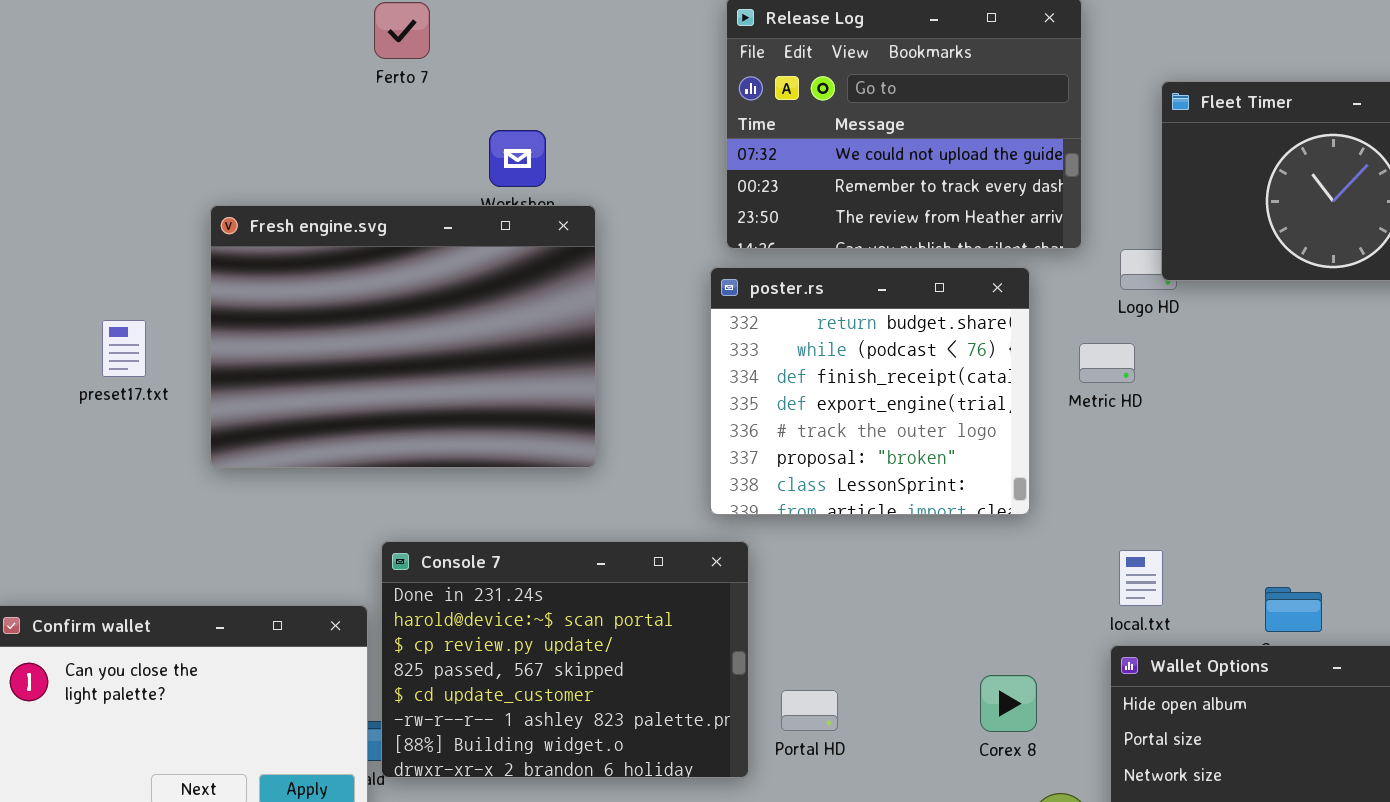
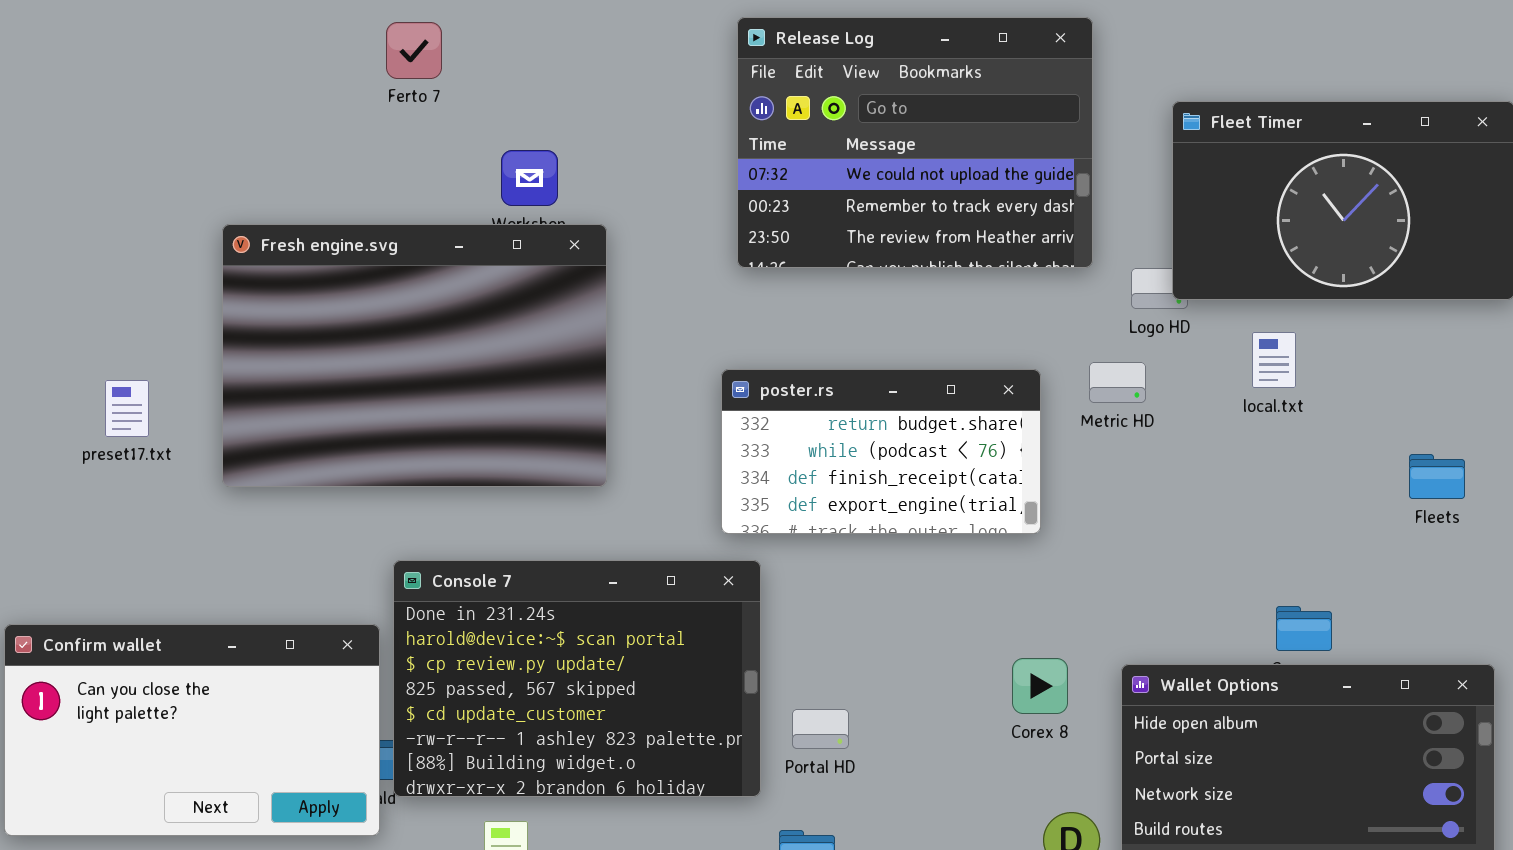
poster.rs: [710,267,1030,515] -> [721,369,1041,534], resized
preset17.txt: [102,320,146,377] -> [105,380,149,437], moved
local.txt: [1119,550,1163,606] -> [1252,332,1296,388], moved
Corex 8: [980,675,1037,732] -> [1012,658,1068,714], moved

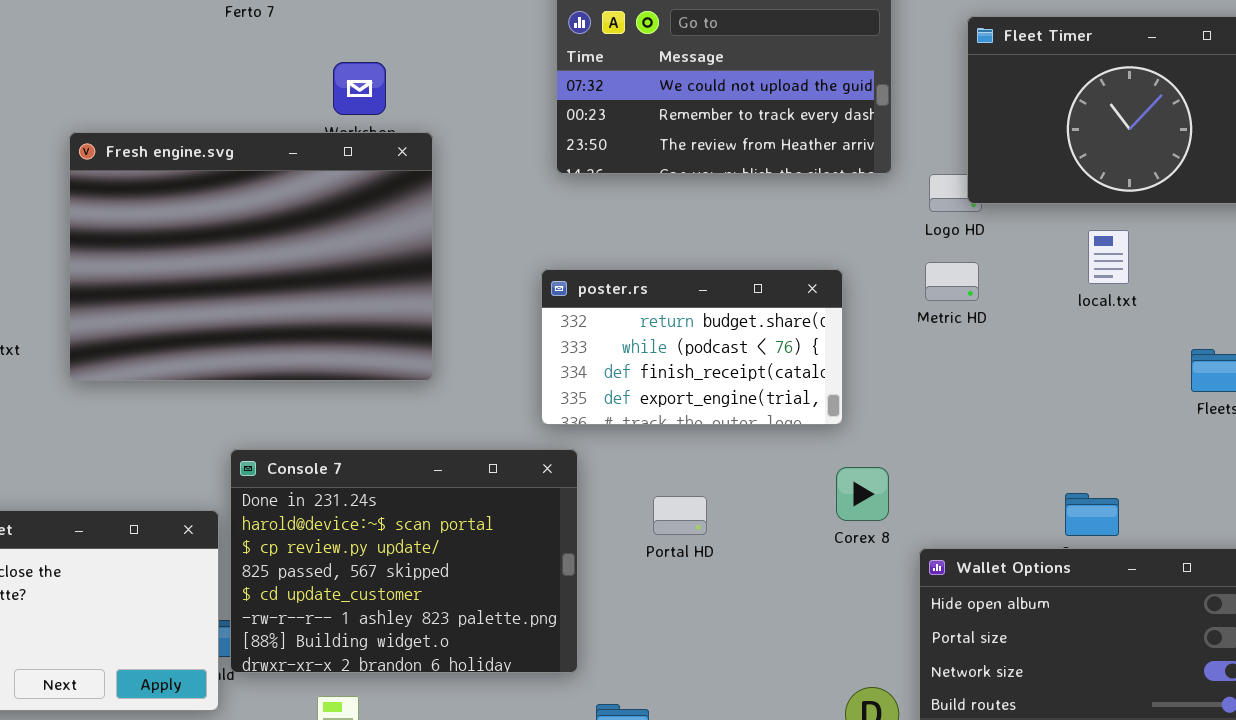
local.txt: [1252,332,1296,388] -> [1088,230,1129,284], moved
Metric HD: [1089,362,1146,403] -> [925,262,979,301], moved
Corex 8: [1012,658,1068,714] -> [836,467,889,521], moved
Portal HD: [792,709,849,749] -> [653,496,707,535], moved

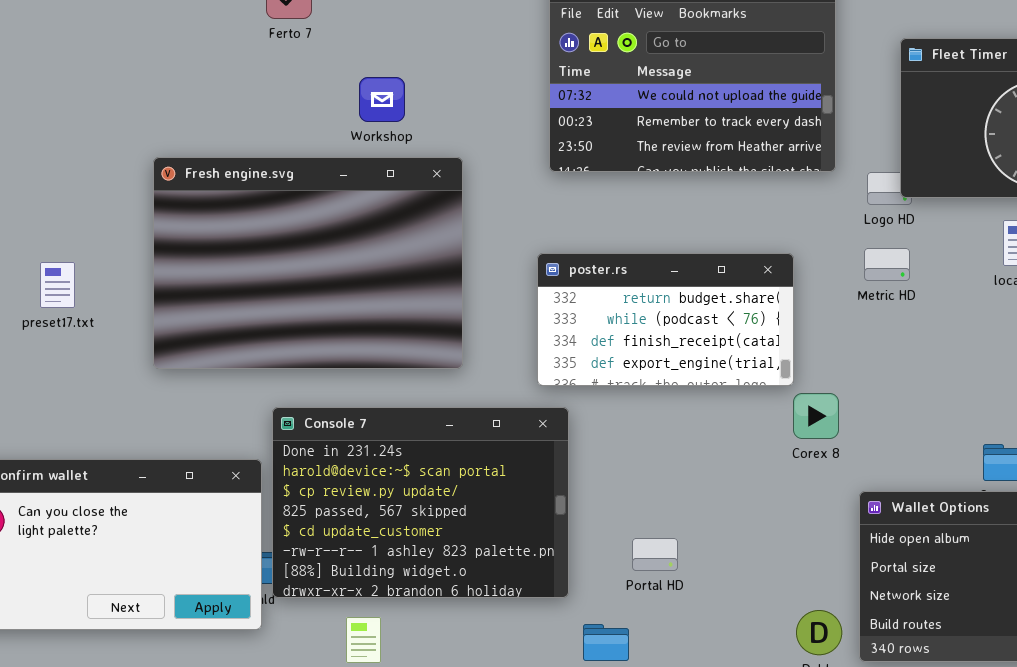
Fresh engine.svg: [69,132,433,381] -> [153,157,463,369], moved
Corex 8: [836,467,889,521] -> [793,393,839,439], moved
Portal HD: [653,496,707,535] -> [632,538,678,571], moved

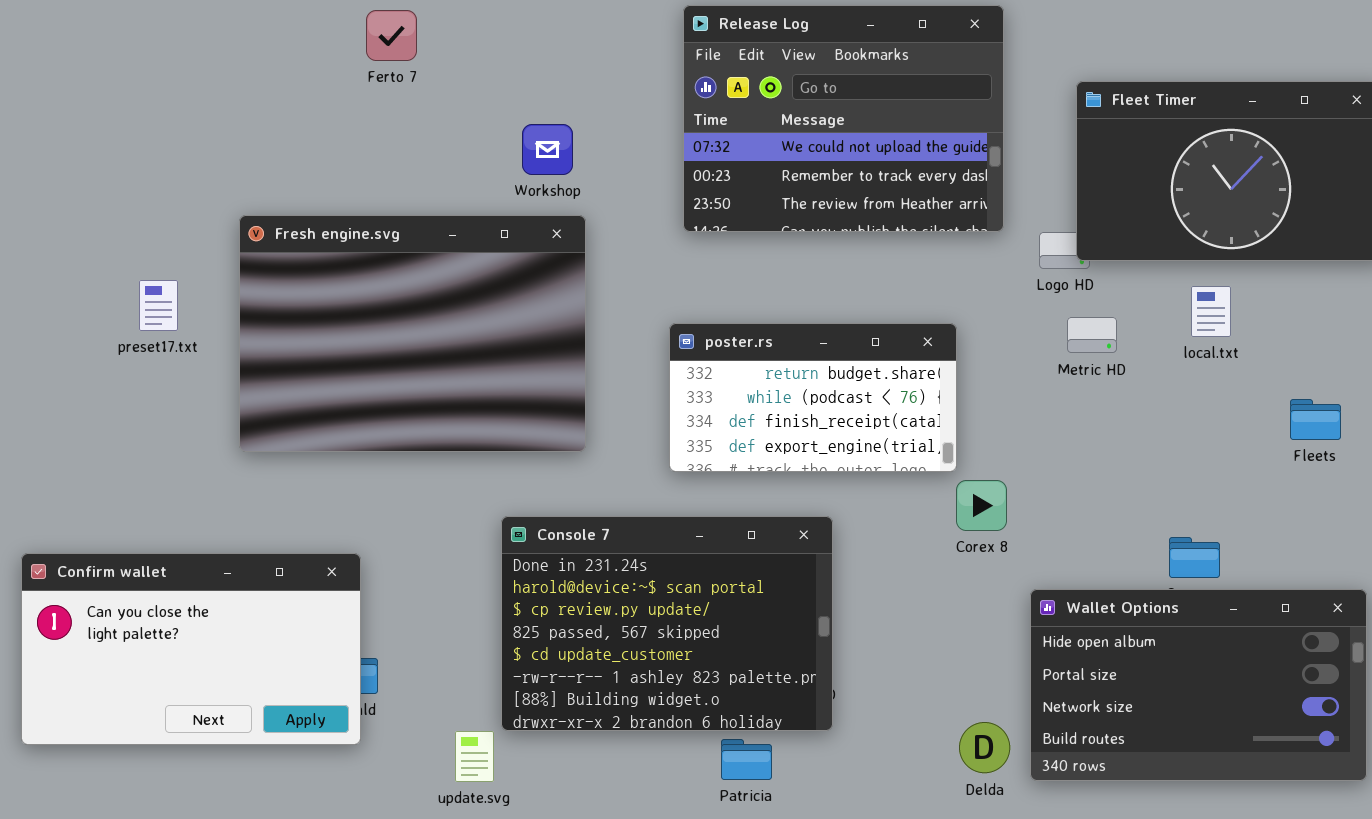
Workshop: [359,77,405,122] -> [522,124,573,175], moved
Metric HD: [864,248,910,281] -> [1067,317,1117,353], moved
preset17.txt: [40,262,75,308] -> [139,280,178,331], moved
Console 7: [272,407,569,598] -> [501,516,833,731], moved

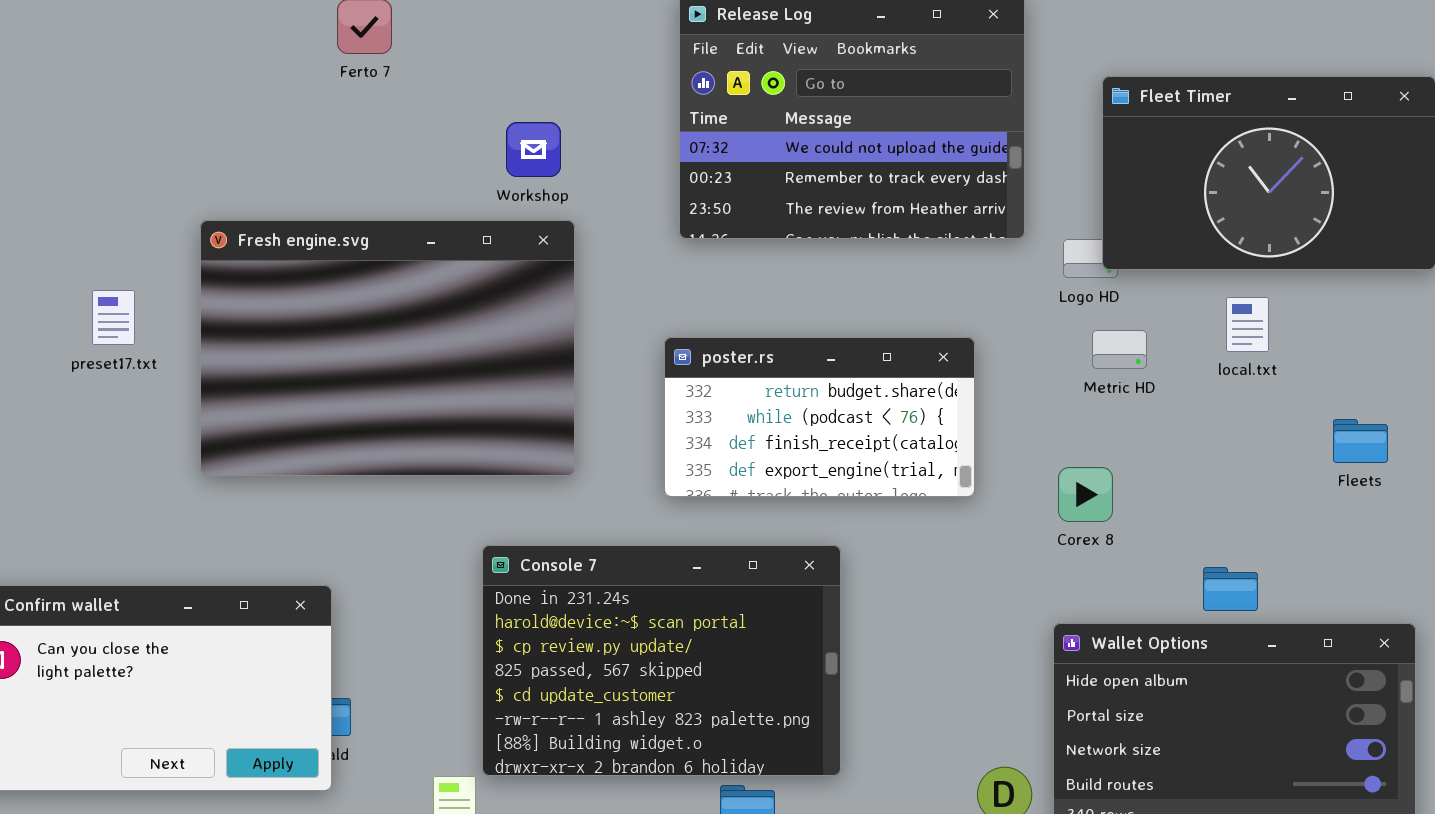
Corex 8: [956,480,1007,531] -> [1058,467,1113,522], moved

